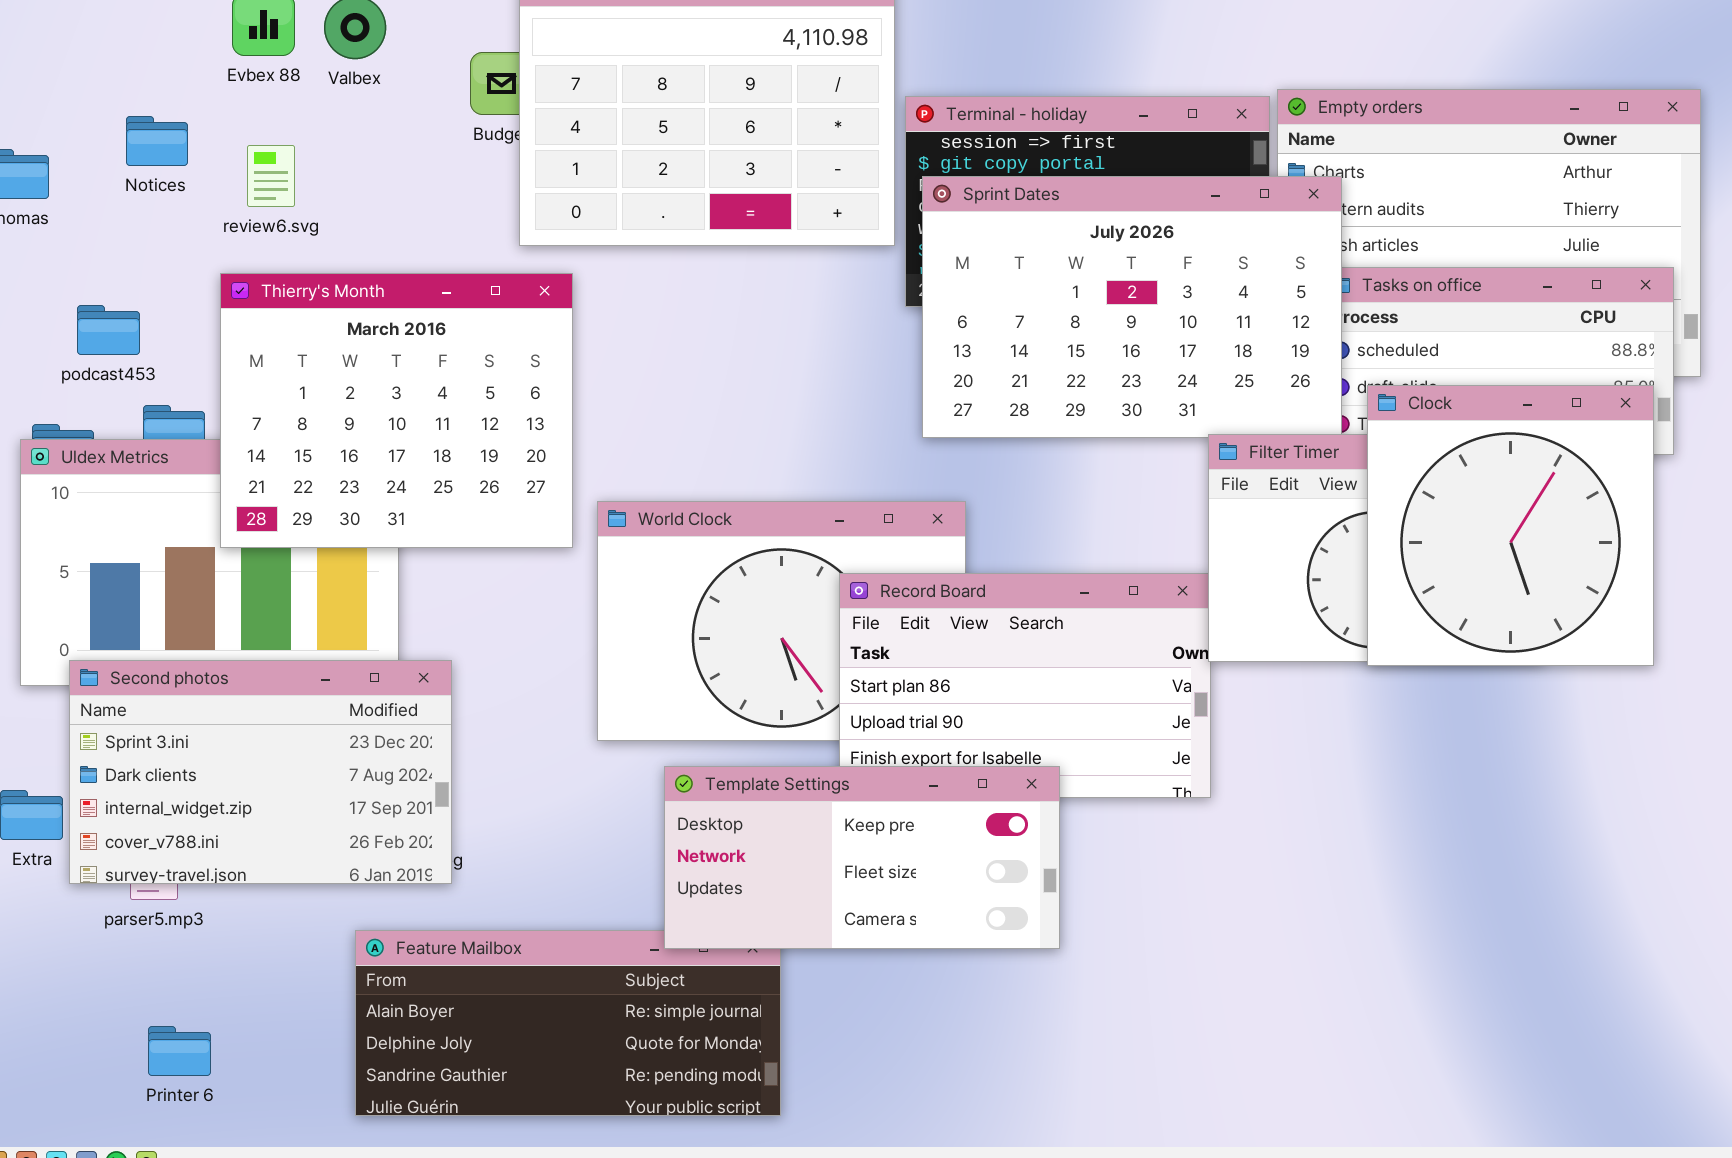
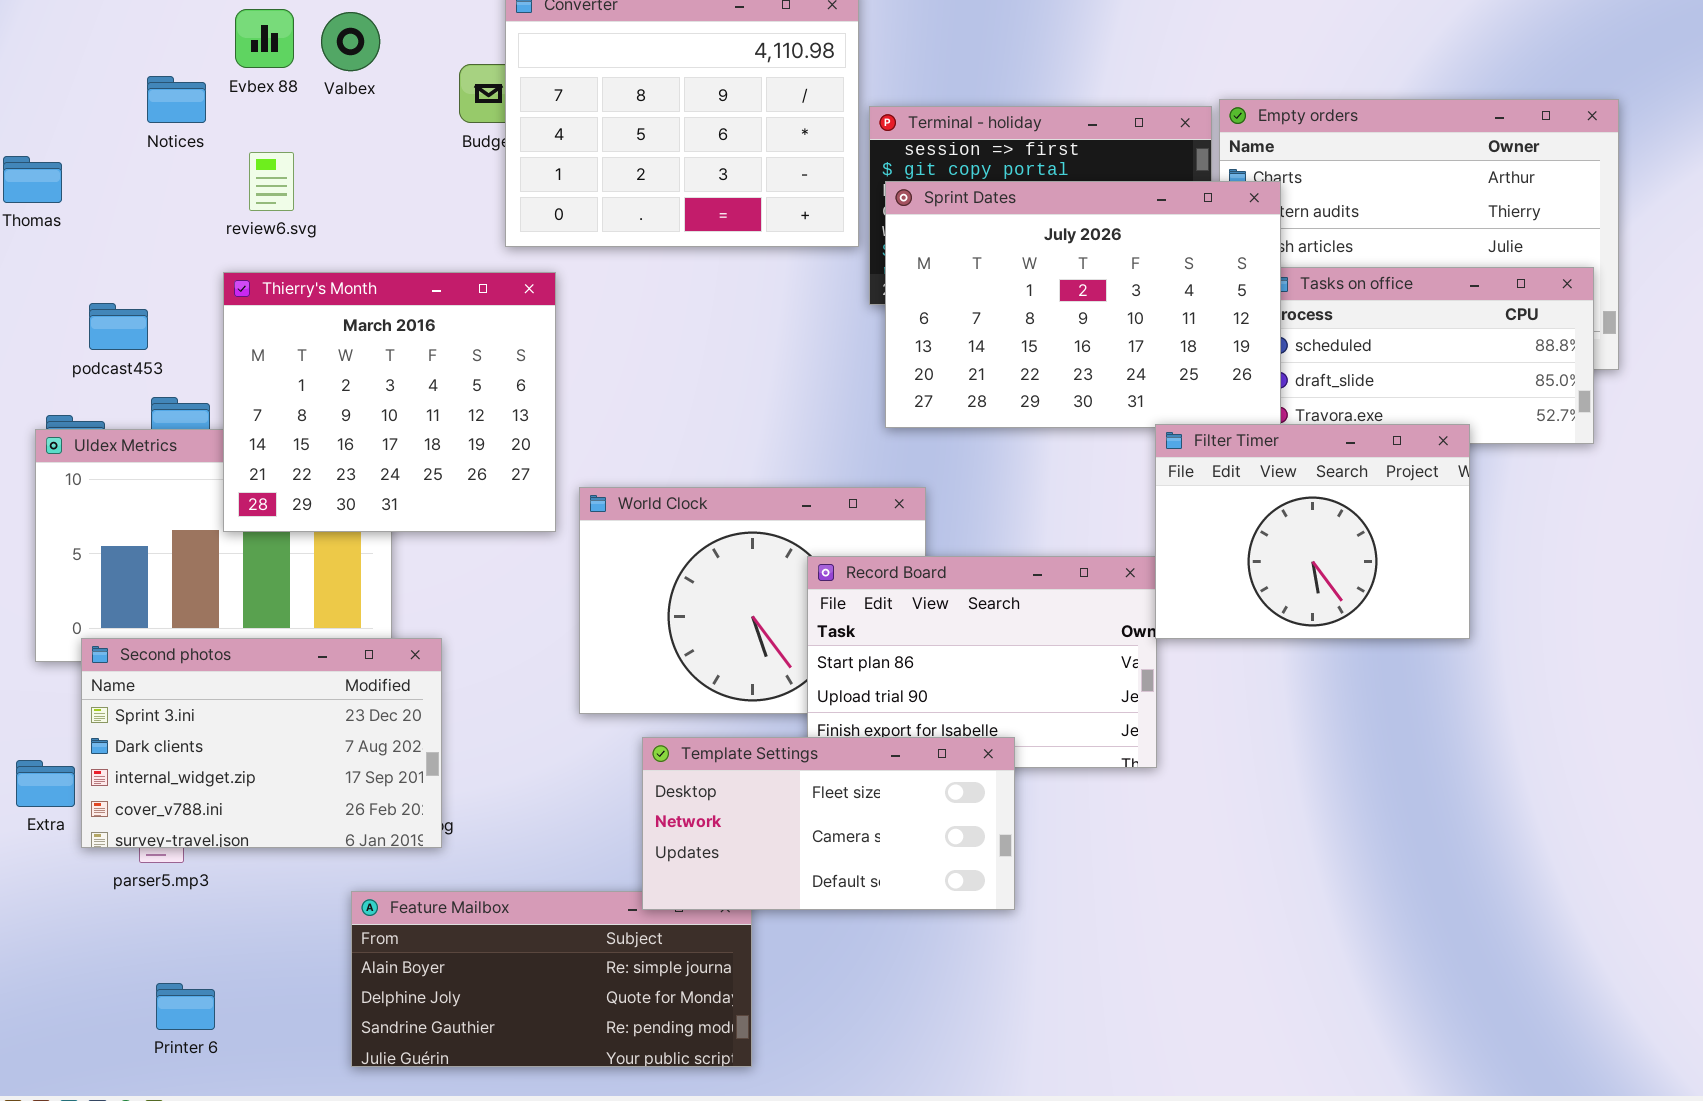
Notices: [126,116,188,166] -> [147,76,206,123], moved
Clock: [1367,385,1654,666] -> none, closed
Template Settings: [664,766,1060,949] -> [642,737,1015,910], scrolled down 1 row

